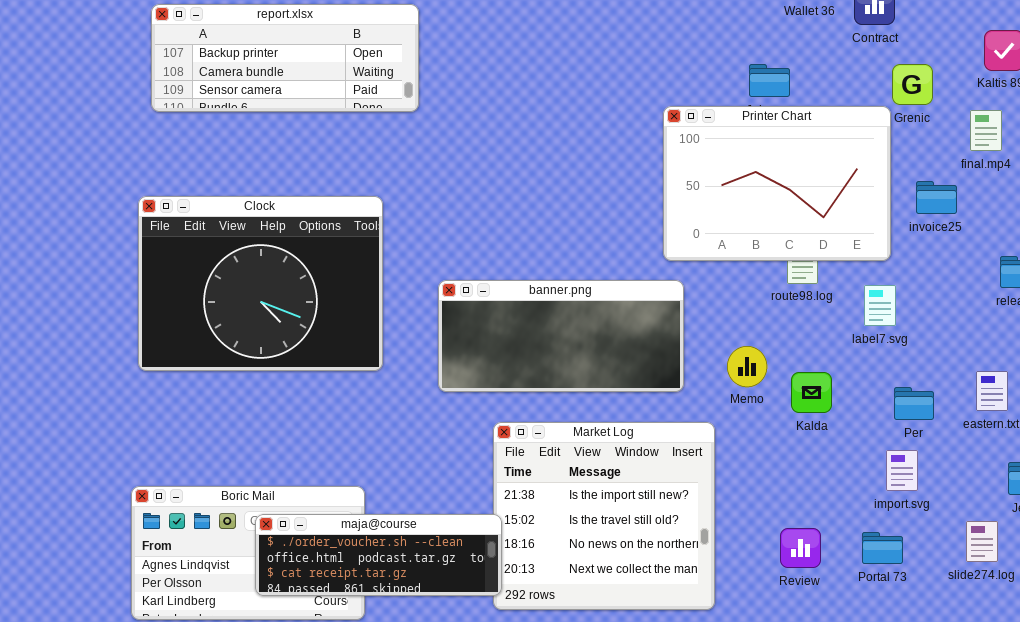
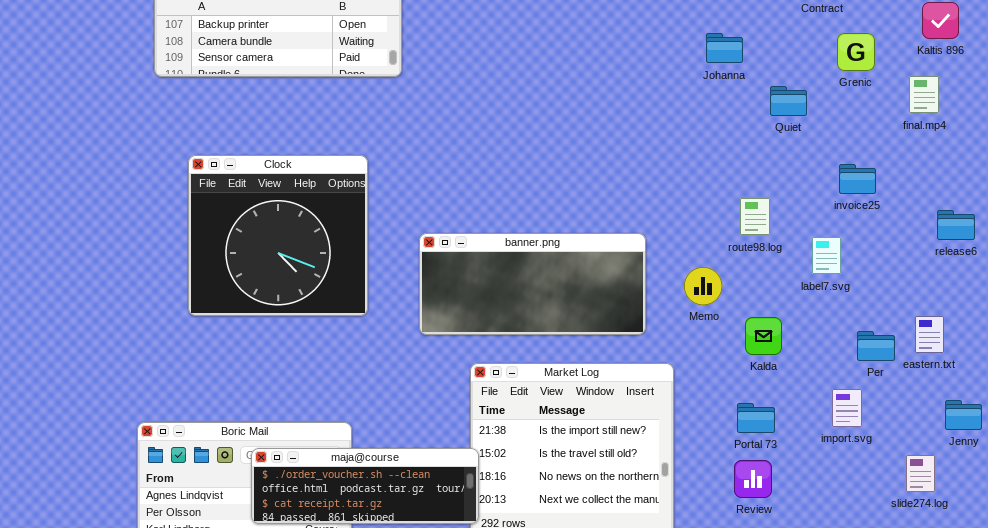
Printer Chart: [663,106,891,261] -> none, closed
invoice25: [916,181,957,214] -> [839,164,876,194], moved
Clock: [138,196,383,371] -> [188,155,368,316], resized
Memo: [727,346,767,387] -> [684,267,722,305], moved
Per: [894,387,934,420] -> [857,331,895,361], moved
Portal 73: [862,532,903,564] -> [737,403,775,433], moved

